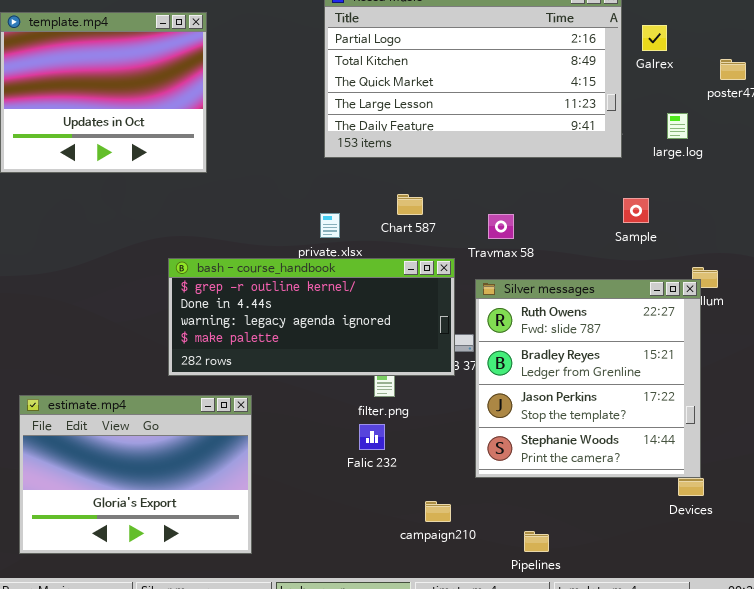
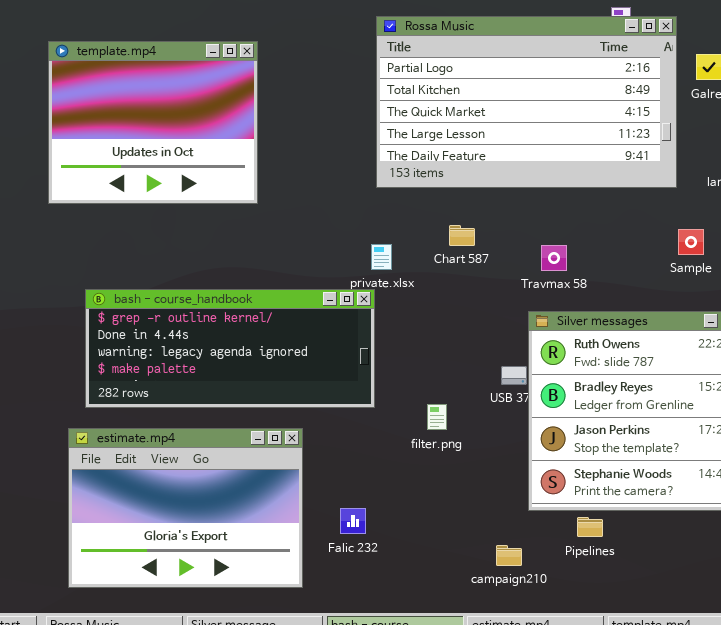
bash - course_handbook: [168,258,455,376] -> [85,289,375,408], moved
Falic 232: [359,424,385,450] -> [340,508,366,534], moved
campaign210: [425,501,451,522] -> [496,545,522,566], moved
Pipelines: [524,531,549,552] -> [577,517,603,537], moved

